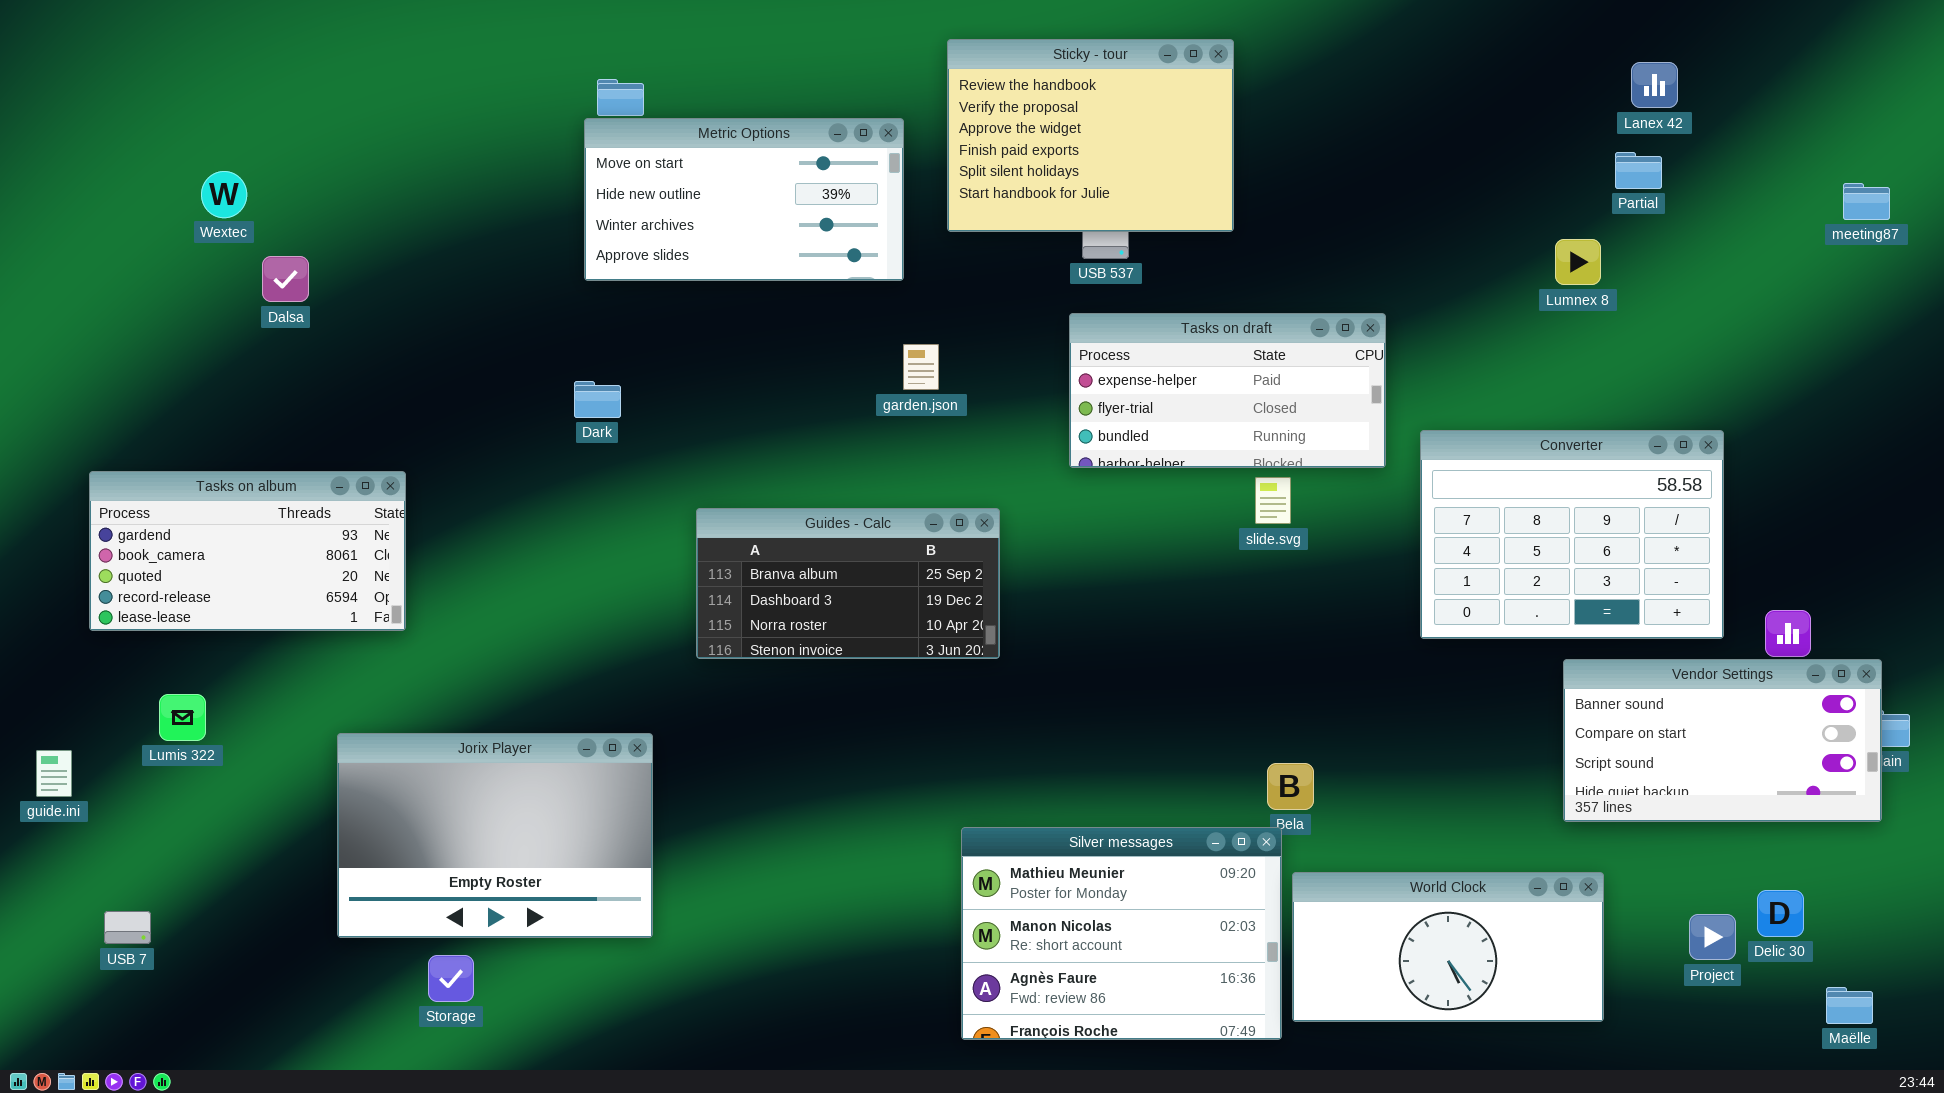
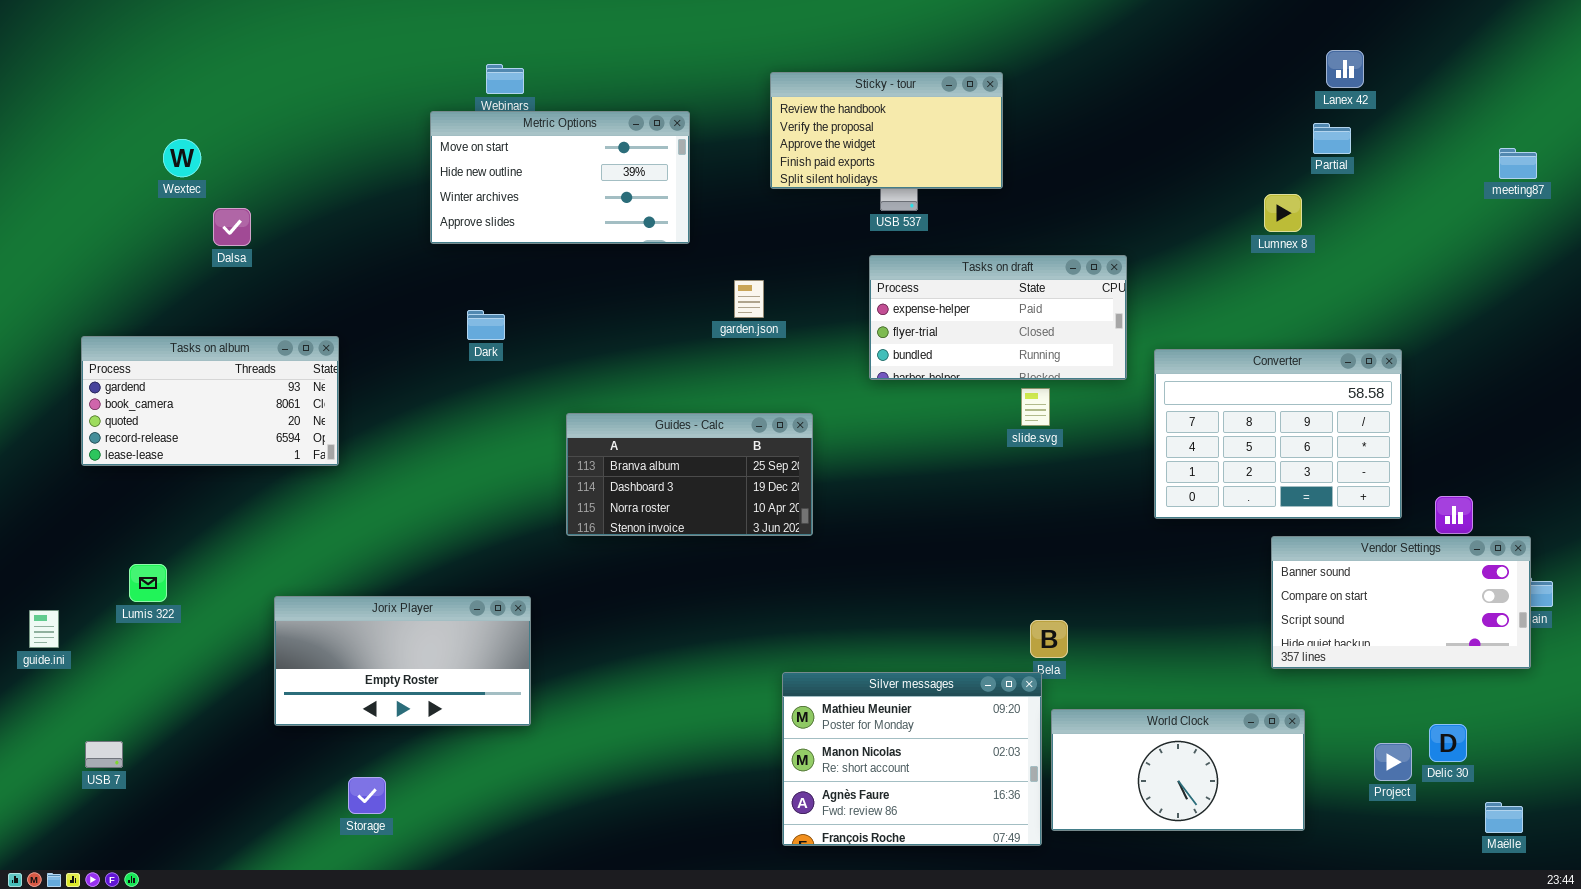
Sticky - tour: [947,39,1234,232] -> [770,72,1003,189], resized
Metric Options: [584,118,904,281] -> [430,111,690,244], moved
Tasks on album: [89,471,406,631] -> [81,336,339,466], moved
Jorix Player: [337,733,653,938] -> [274,596,531,726], resized

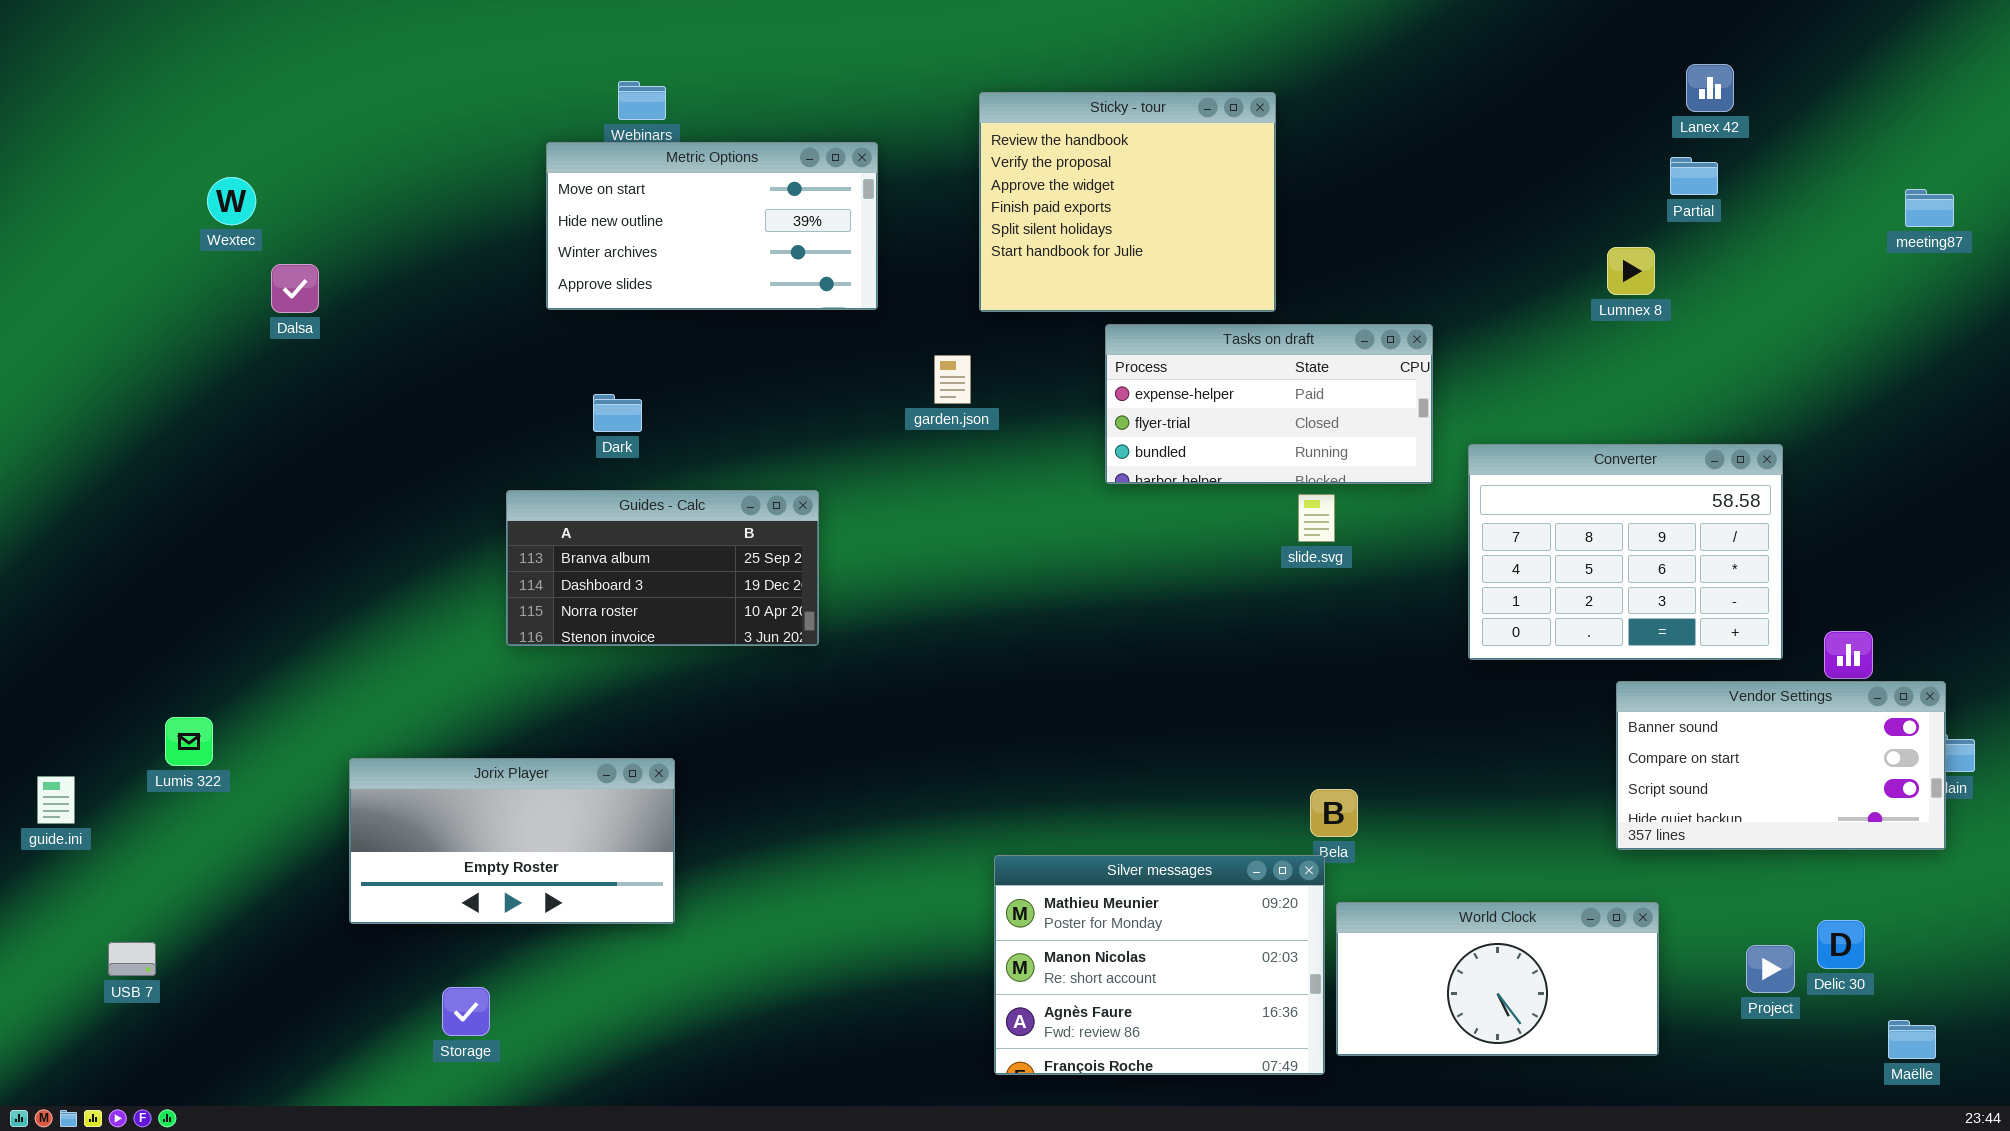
Sticky - tour: [770,72,1003,189] -> [979,92,1276,312], resized
Tasks on album: [81,336,339,466] -> none, closed
Guides - Calc: [566,413,813,536] -> [506,490,819,646], moved

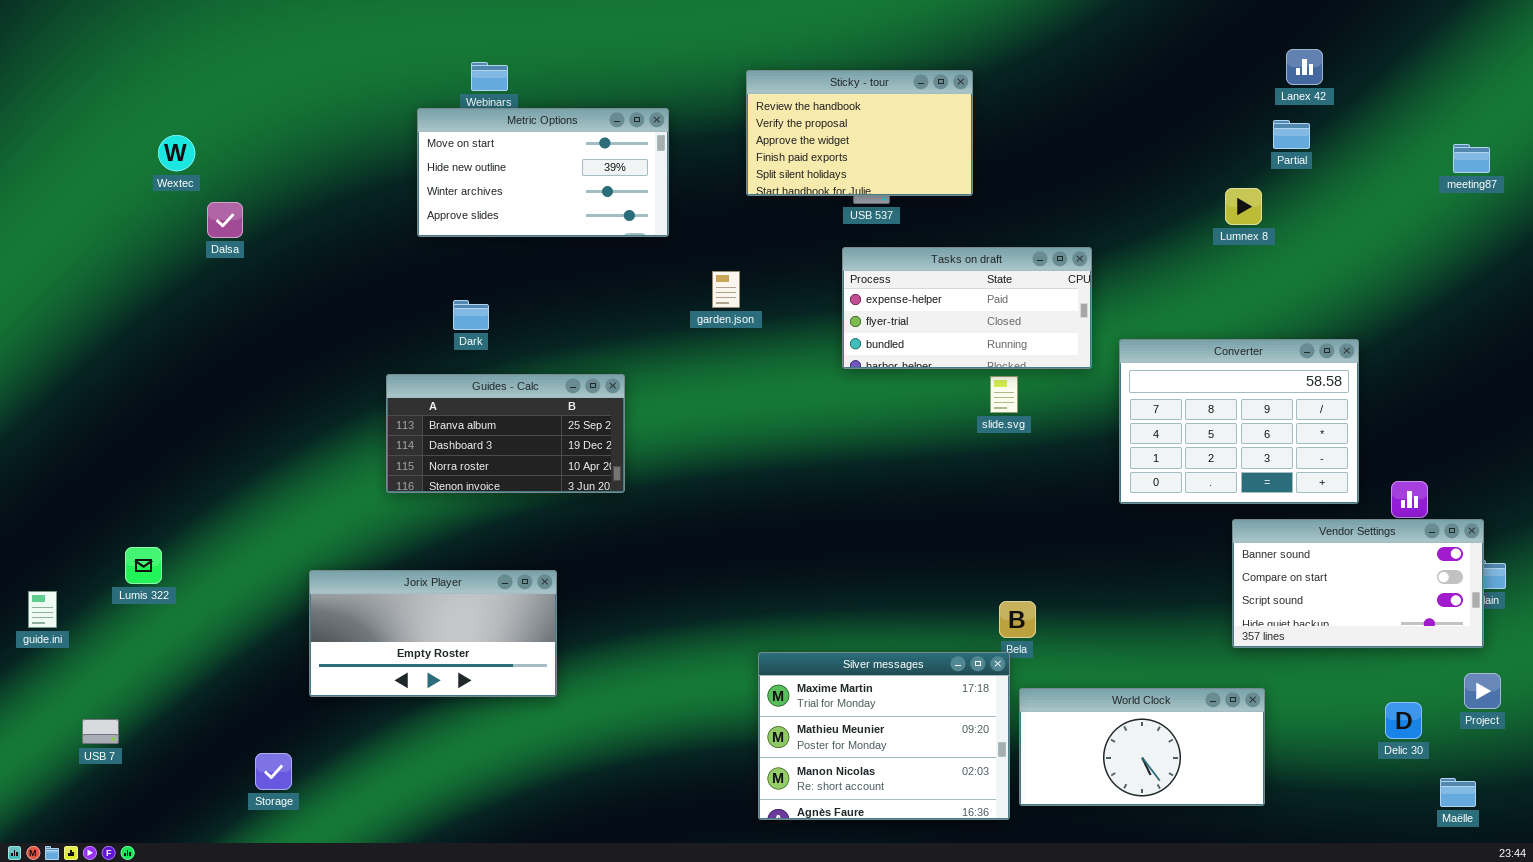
Sticky - tour: [979,92,1276,312] -> [746,70,973,196], resized
Jorix Player: [349,758,675,924] -> [309,570,557,697], moved
Silver messages: [994,855,1325,1075] -> [758,652,1010,820], scrolled up 1 row
Project: [1746,945,1795,993] -> [1464,673,1501,709], moved
Storage: [442,987,490,1036] -> [255,753,292,790], moved

